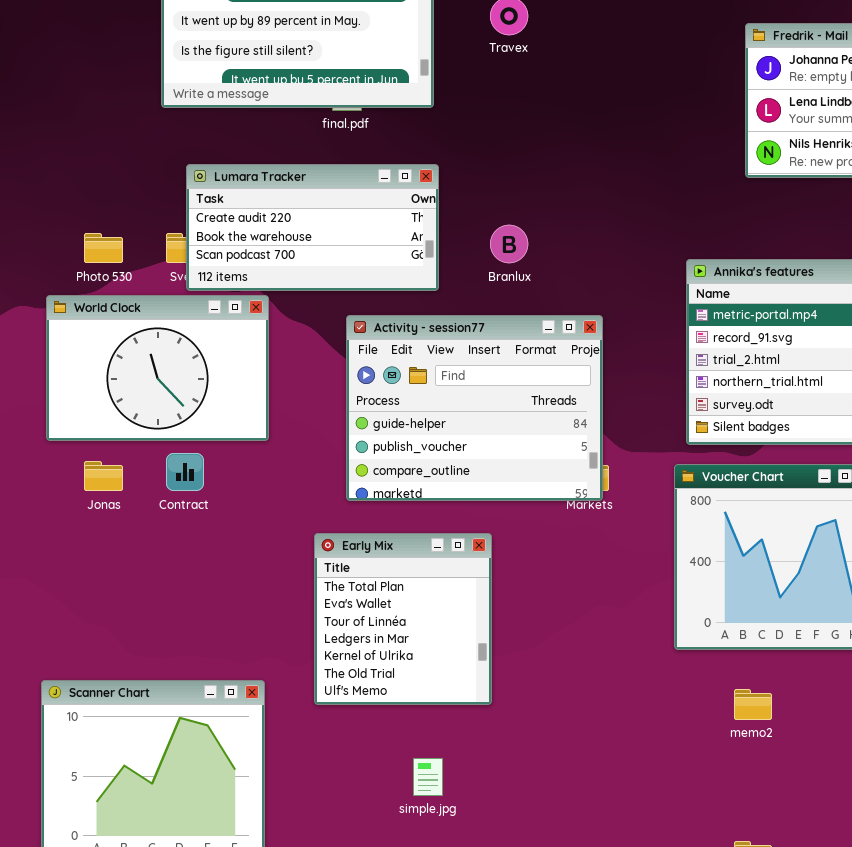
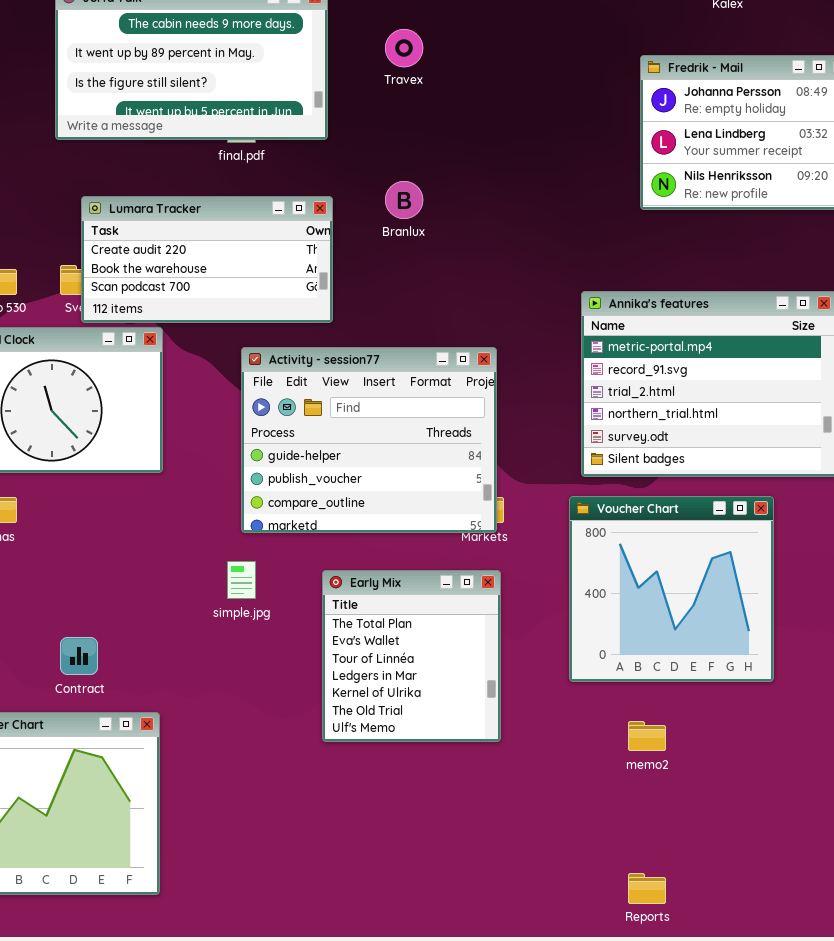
Branlux: [490,225,528,263] -> [385,181,423,219], moved
Contract: [166,453,204,491] -> [60,637,98,675], moved
Early Mix: [314,533,492,705] -> [322,570,501,742], moved
simple.jpg: [413,758,443,796] -> [227,561,256,599], moved

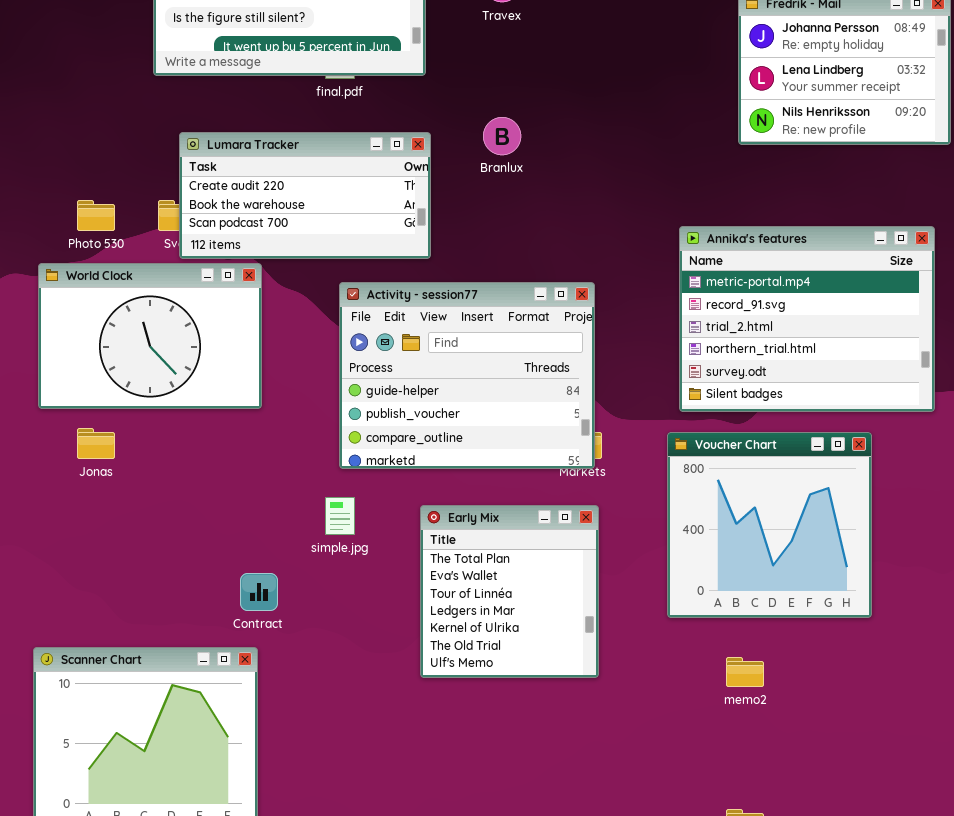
Contract: [60,637,98,675] -> [240,573,278,611], moved

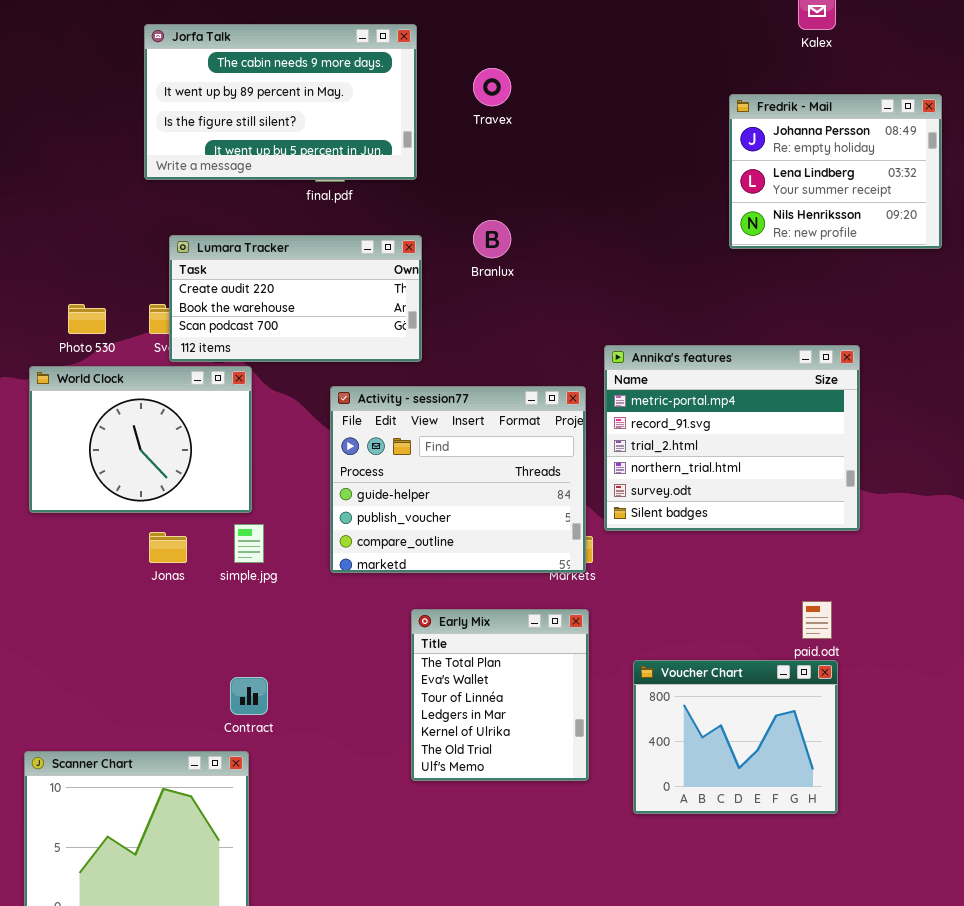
Annika's features: [679,226,935,412] -> [604,345,860,531], moved
Jonas: [77,428,115,459] -> [149,532,187,563], moved
Voucher Chart: [667,432,872,618] -> [633,660,838,814], moved, resized
simple.jpg: [325,497,355,535] -> [234,524,264,563], moved

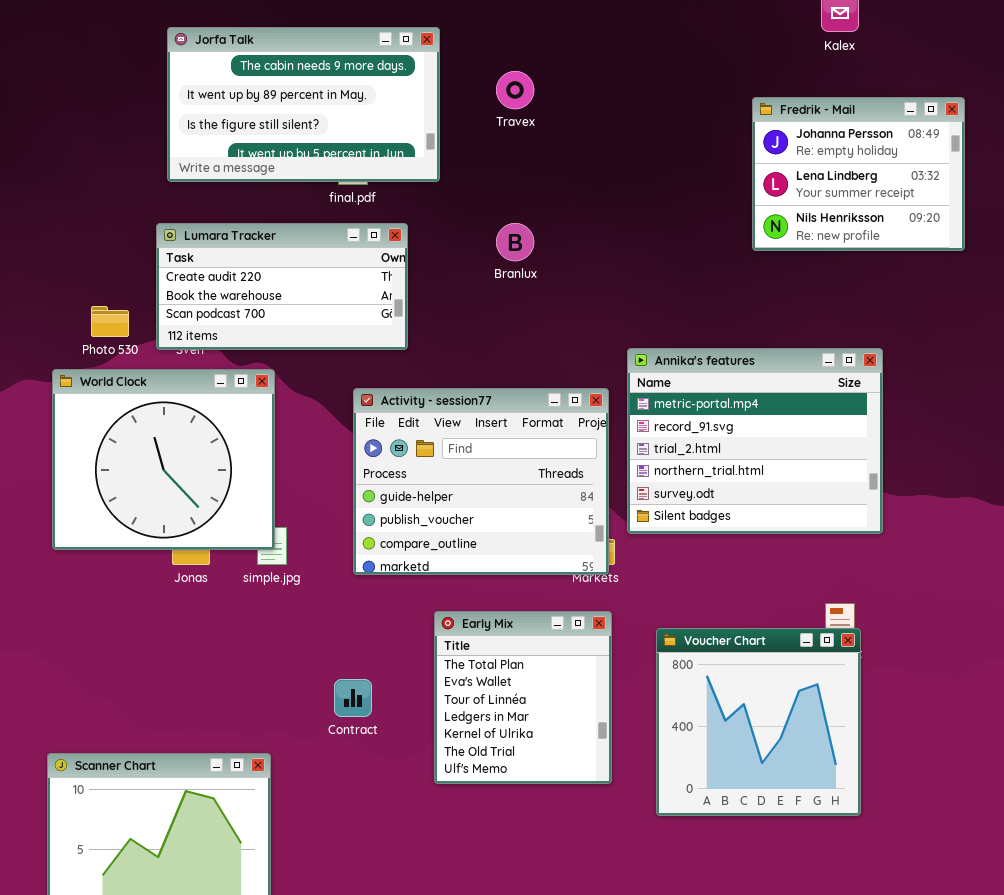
Lumara Tracker: [169,235,422,362] -> [156,223,408,350], moved
World Clock: [29,366,252,513] -> [52,369,275,550], resized
Voucher Chart: [633,660,838,814] -> [656,628,861,816], resized
Contract: [230,677,268,715] -> [334,679,372,717], moved

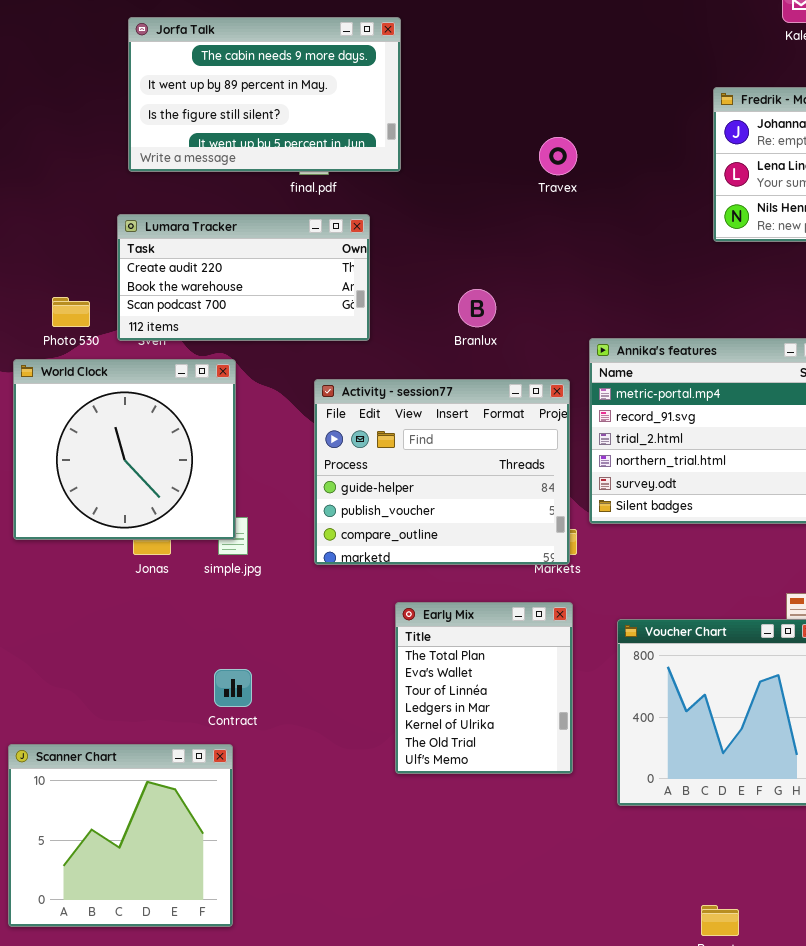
Travex: [496,71,534,109] -> [539,137,577,175], moved
Branlux: [496,223,534,261] -> [458,289,496,327], moved
Contract: [334,679,372,717] -> [214,669,252,707], moved

